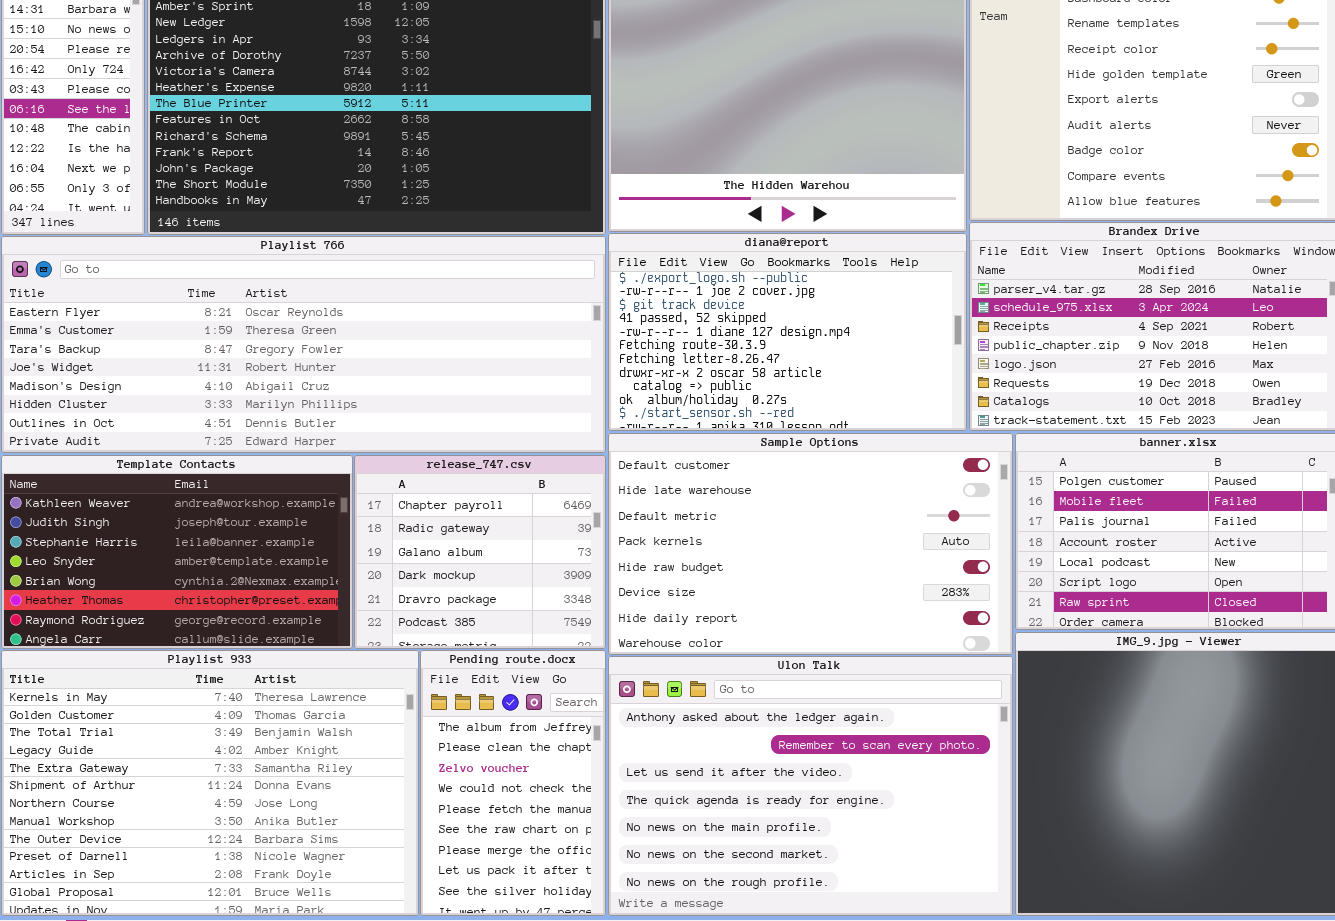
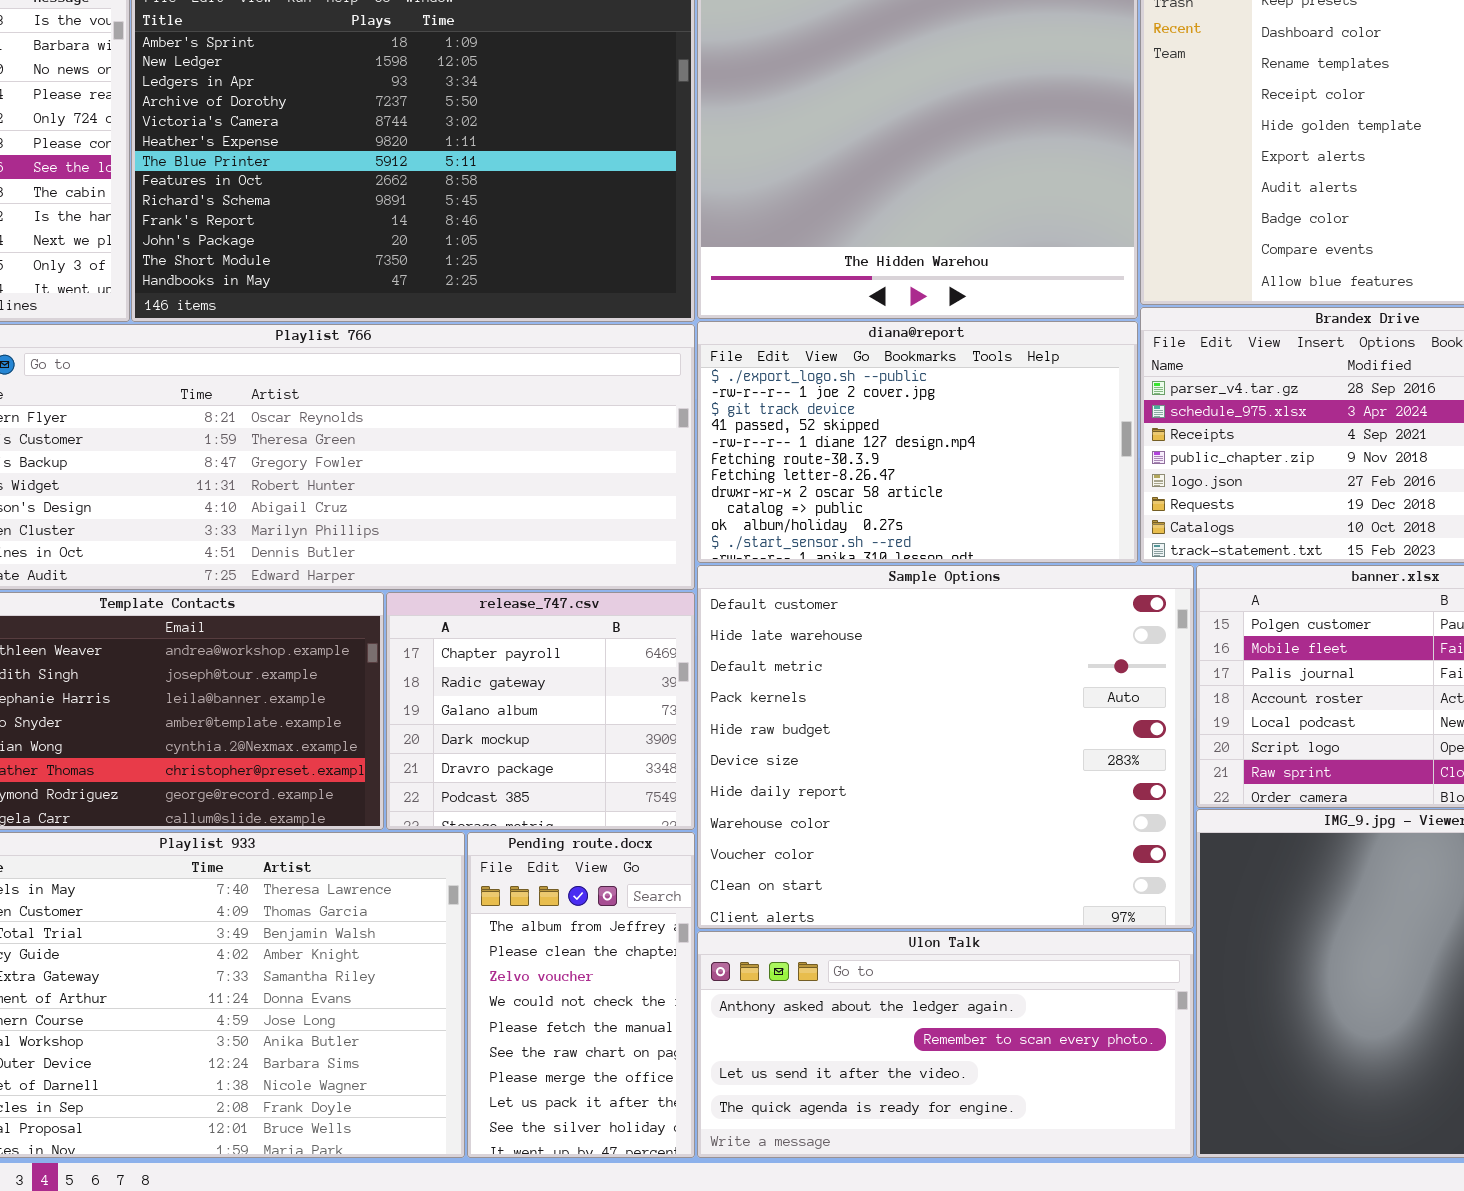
Sample Options: [608,433,1013,655] -> [697,565,1194,929], resized
Ulon Talk: [608,656,1013,916] -> [697,931,1194,1158], resized

